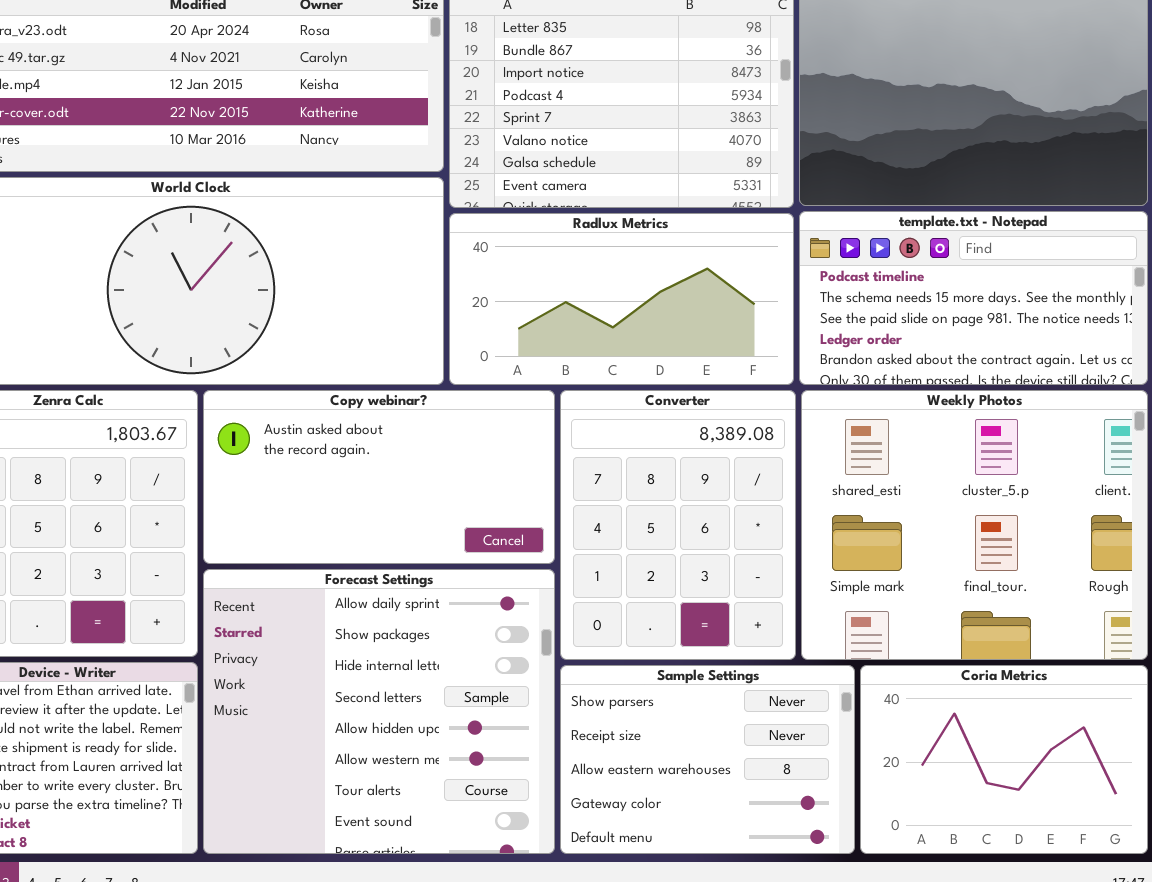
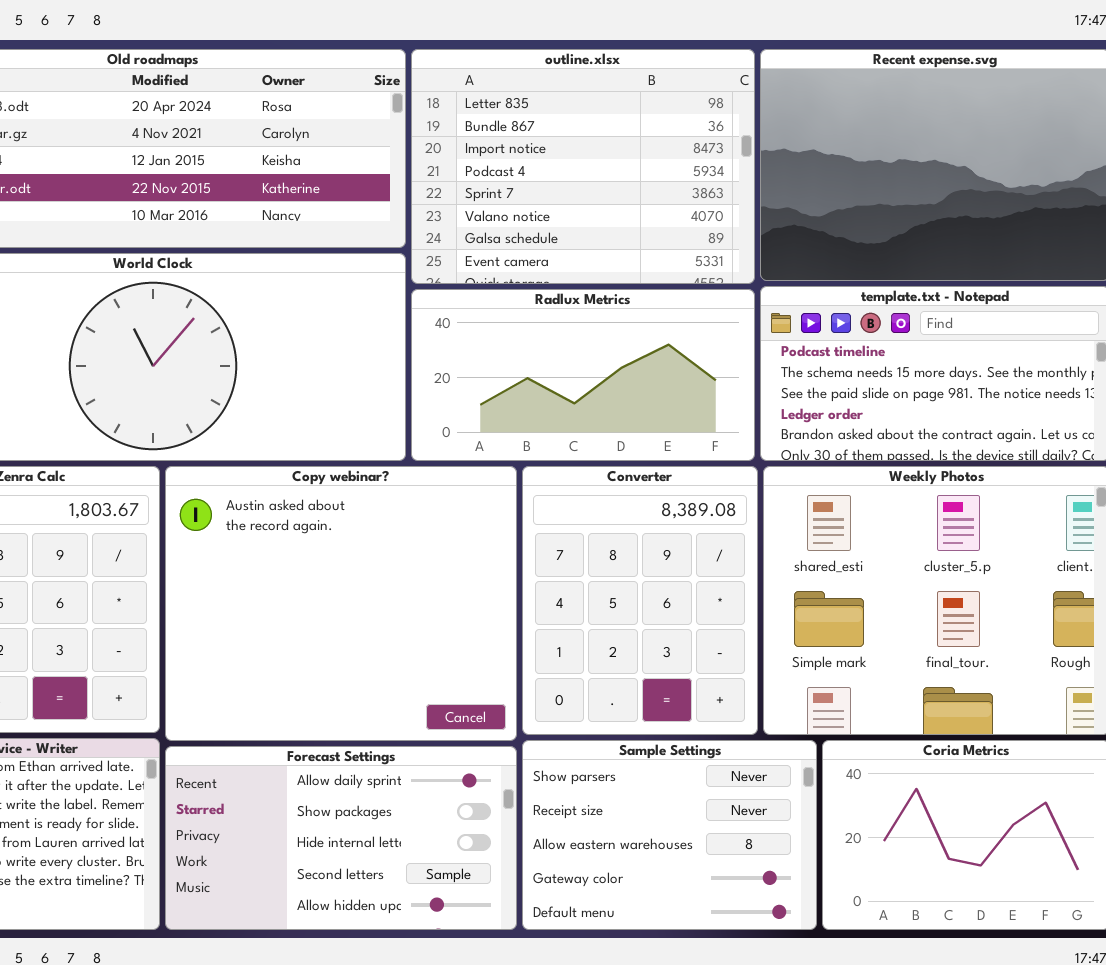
Copy webinar?: [203,390,555,564] -> [165,466,517,741], resized
Forecast Settings: [203,569,555,854] -> [165,746,517,930], resized

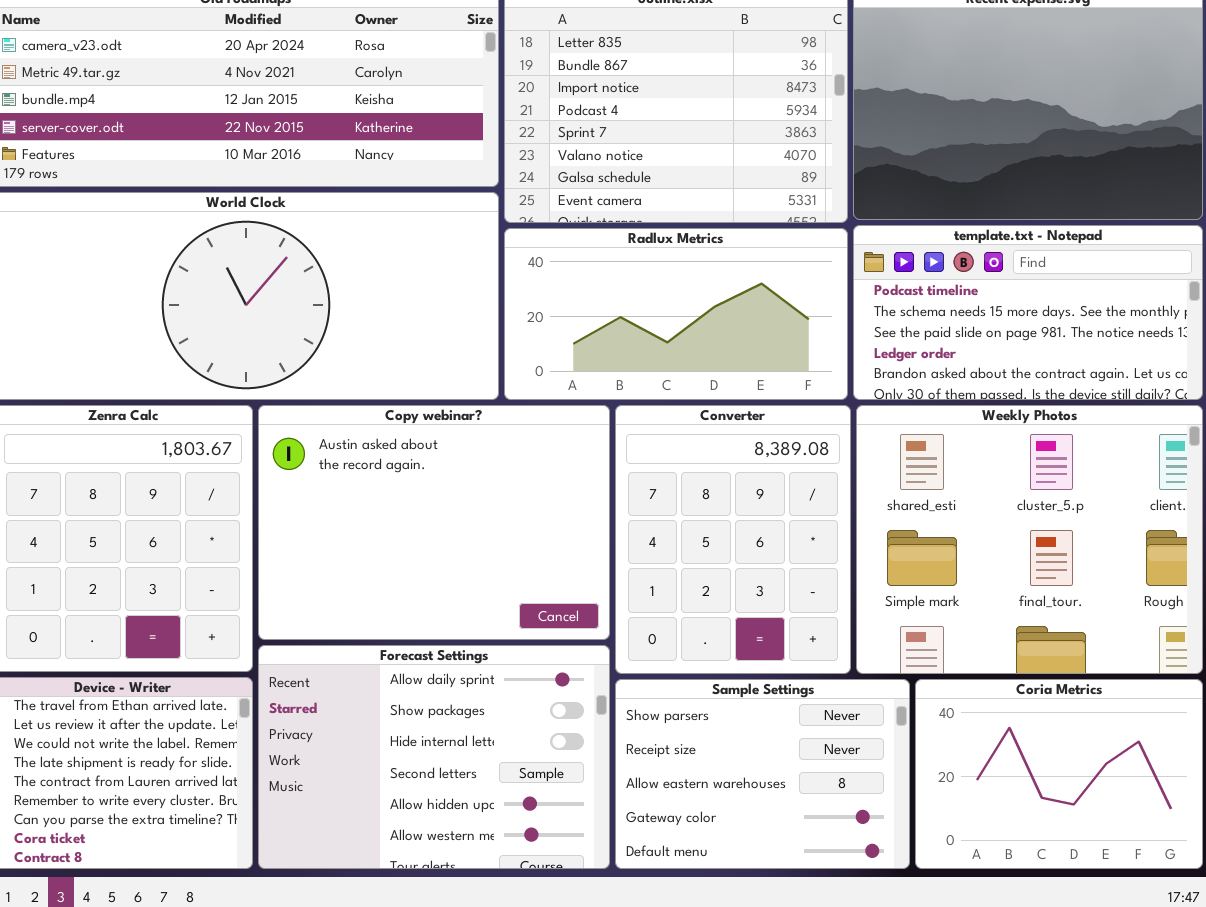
Copy webinar?: [165,466,517,741] -> [258,405,610,640], resized
Forecast Settings: [165,746,517,930] -> [258,645,610,869], resized

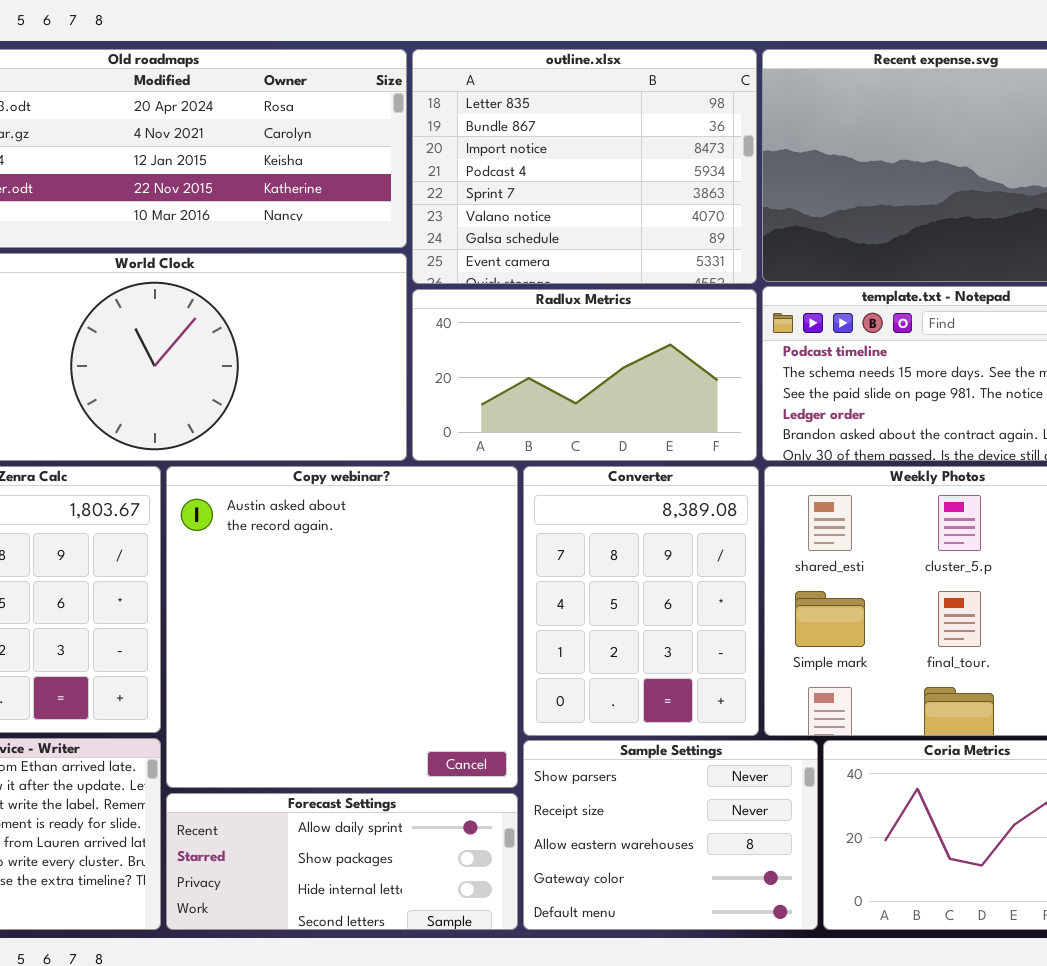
Copy webinar?: [258,405,610,640] -> [166,466,518,788], resized
Forecast Settings: [258,645,610,869] -> [166,793,518,930], resized

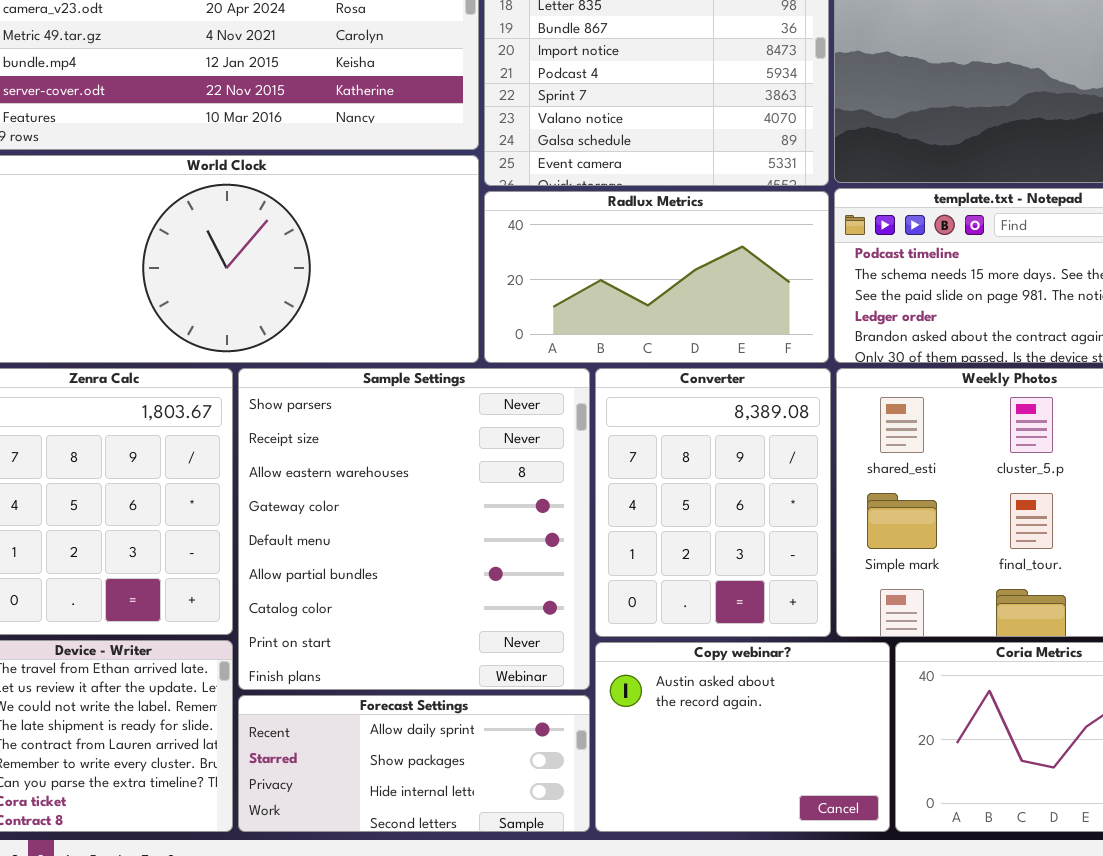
Copy webinar?: [166,466,518,788] -> [595,642,890,832], moved, resized
Sample Settings: [523,740,818,930] -> [238,368,590,690], moved, resized

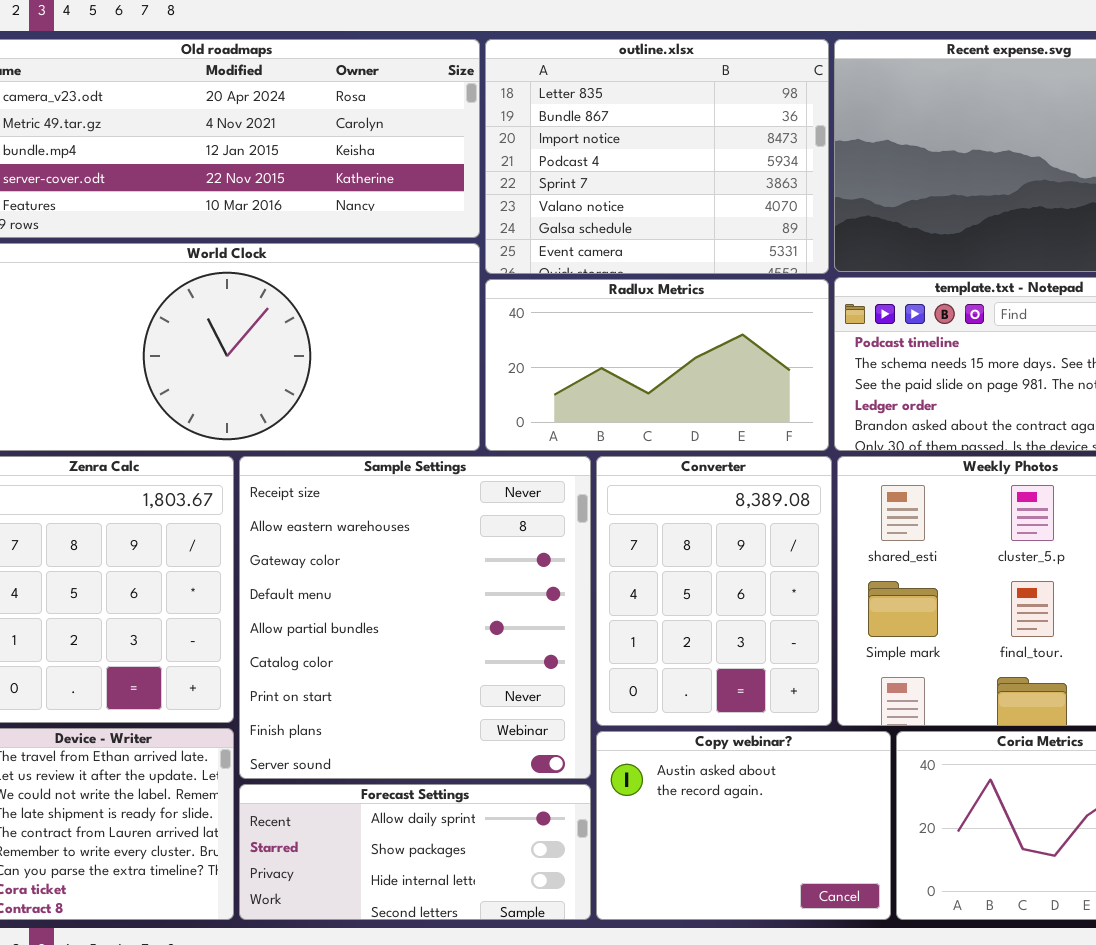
Sample Settings: [238,368,590,690] -> [239,456,591,779], scrolled down 1 row

